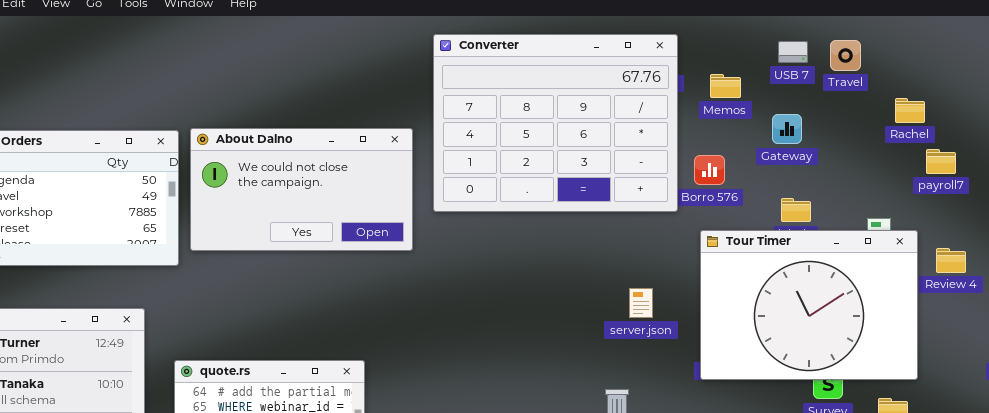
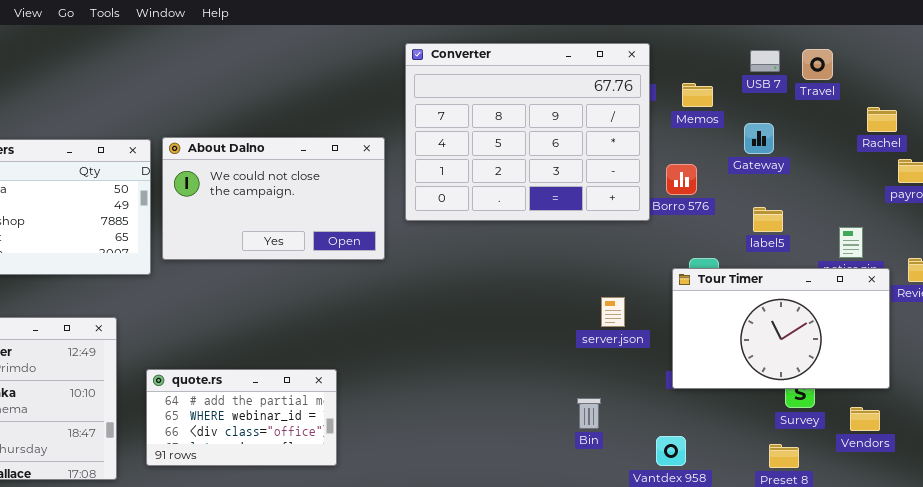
Tour Timer: [700,230,918,380] -> [672,268,890,389], resized

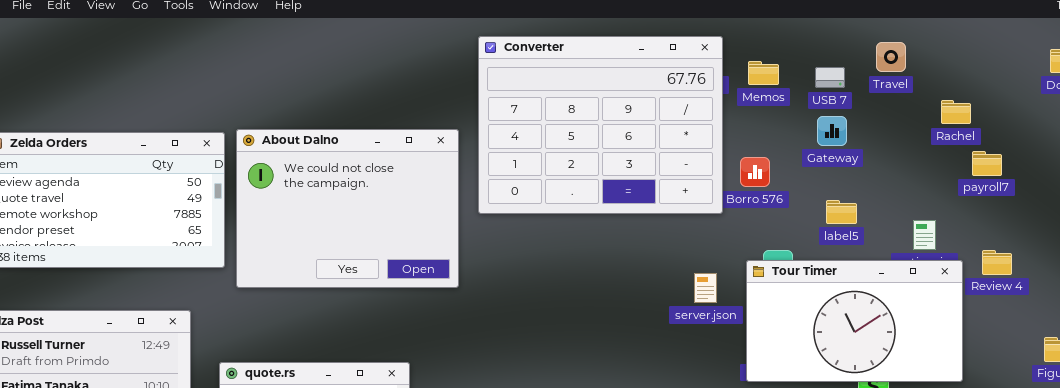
USB 7: [750,50,780,72] -> [815,67,845,88], moved
Memos: [682,83,713,107] -> [748,61,779,85], moved
About Dalno: [162,137,385,260] -> [236,129,459,288], resized
server.json: [601,297,625,327] -> [694,273,717,303], moved

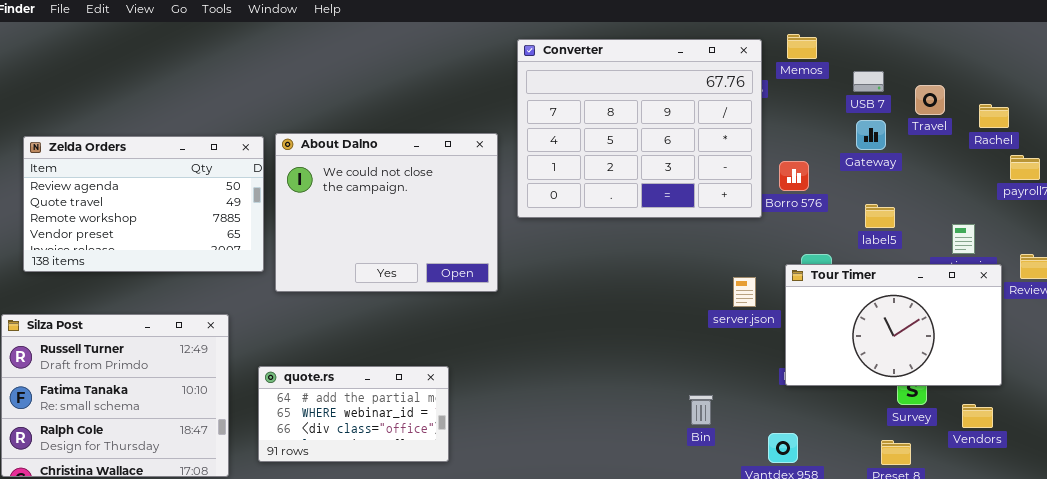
Travel: [876,42,906,72] -> [915,85,945,115], moved
Memos: [748,61,779,85] -> [787,34,817,59], moved

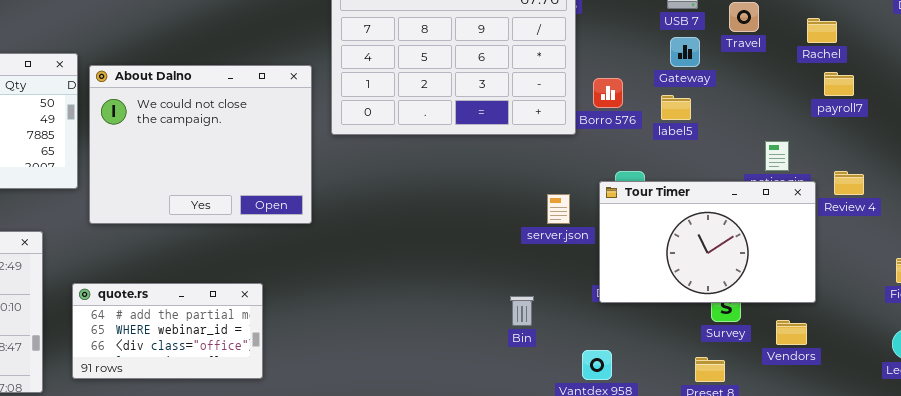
Rachel: [979,104,1009,128] -> [807,18,837,43], moved
About Dalno: [275,133,498,292] -> [89,65,312,224], moved
label5: [865,204,895,228] -> [661,95,691,120], moved
Bin: [689,395,713,425] -> [510,296,534,326], moved

